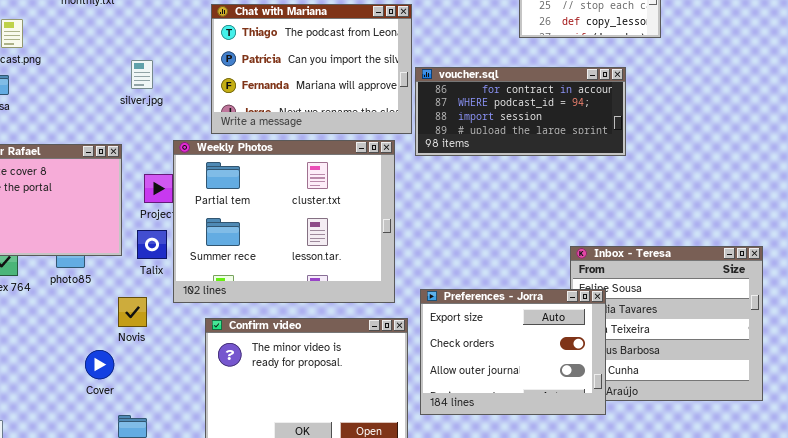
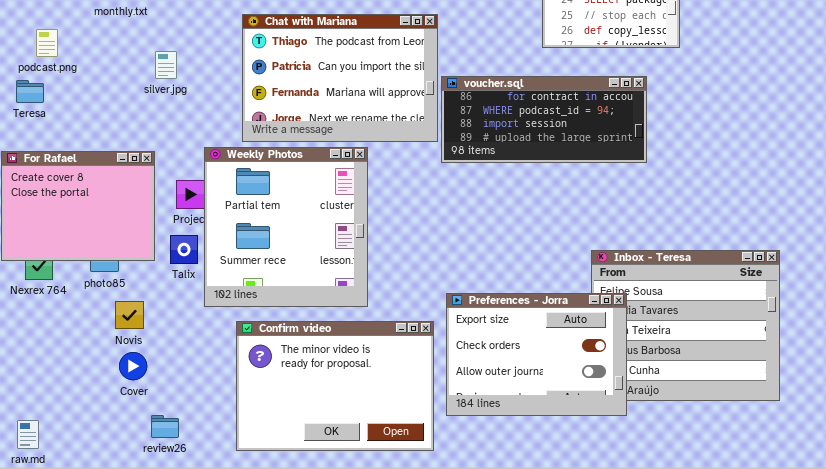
silver.jpg: [131,60,153,89] -> [155,51,177,79], moved
Weekly Photos: [173,140,395,303] -> [204,147,368,307], resized
Novis: [118,297,147,327] -> [115,301,144,329], moved

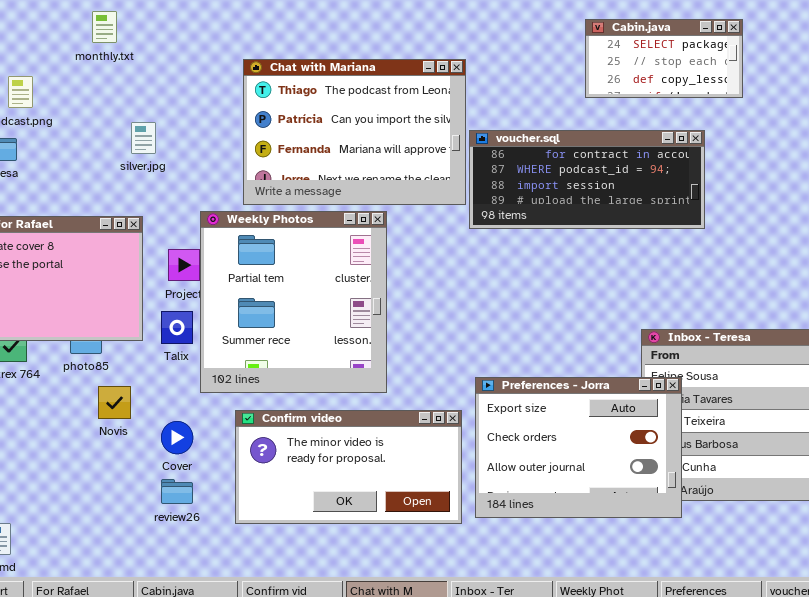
silver.jpg: [155,51,177,79] -> [131,122,156,154], moved
Confirm video: [236,321,434,451] -> [235,410,462,524], resized
Cover: [119,352,147,380] -> [161,421,193,454], moved
review26: [151,415,179,438] -> [161,479,193,504], moved

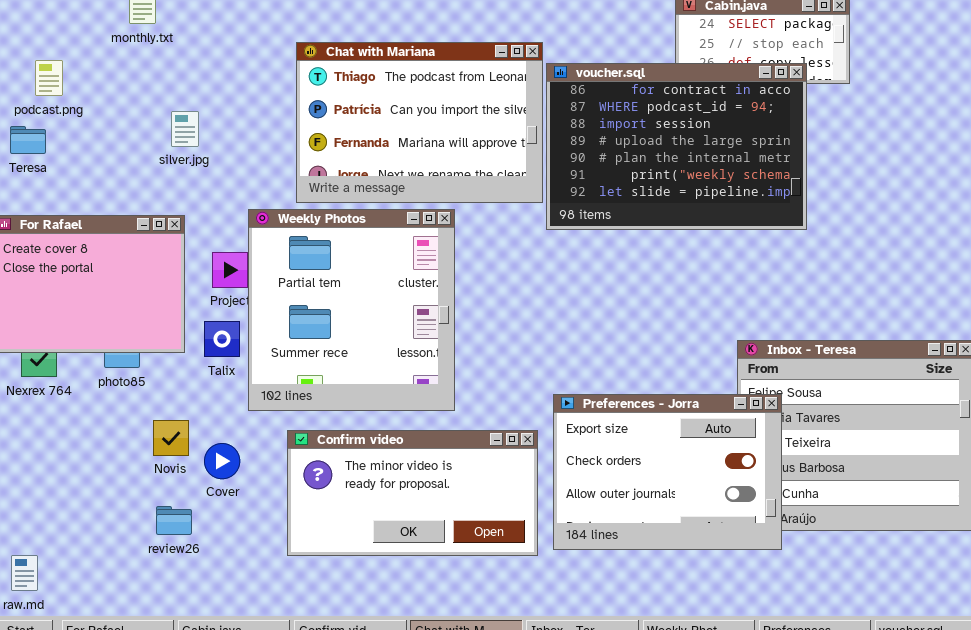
voucher.sql: [469,130,705,229] -> [546,63,807,230], resized
Novis: [98,386,131,419] -> [153,420,189,456], moved
review26: [161,479,193,504] -> [156,506,192,535], moved

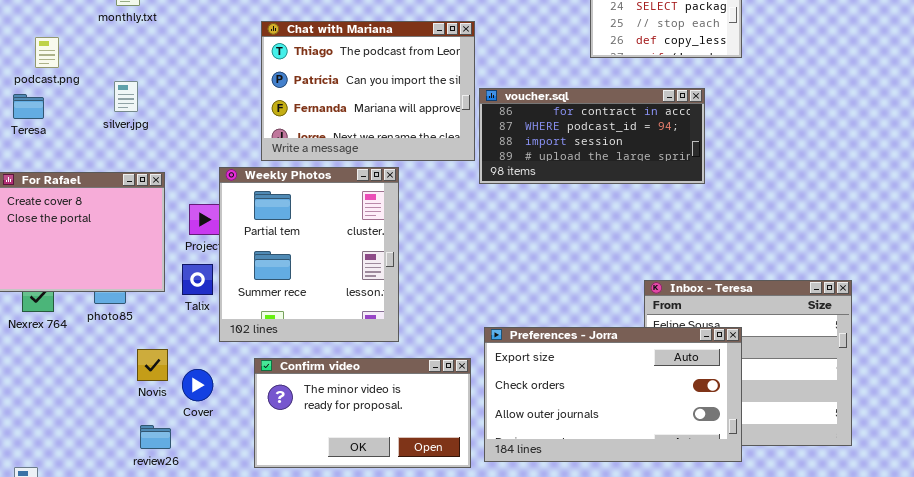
voucher.sql: [546,63,807,230] -> [479,88,705,184], resized
silver.jpg: [171,111,199,147] -> [114,81,138,112], moved
Preferences - Jorra: [553,394,782,550] -> [484,327,742,462], resized

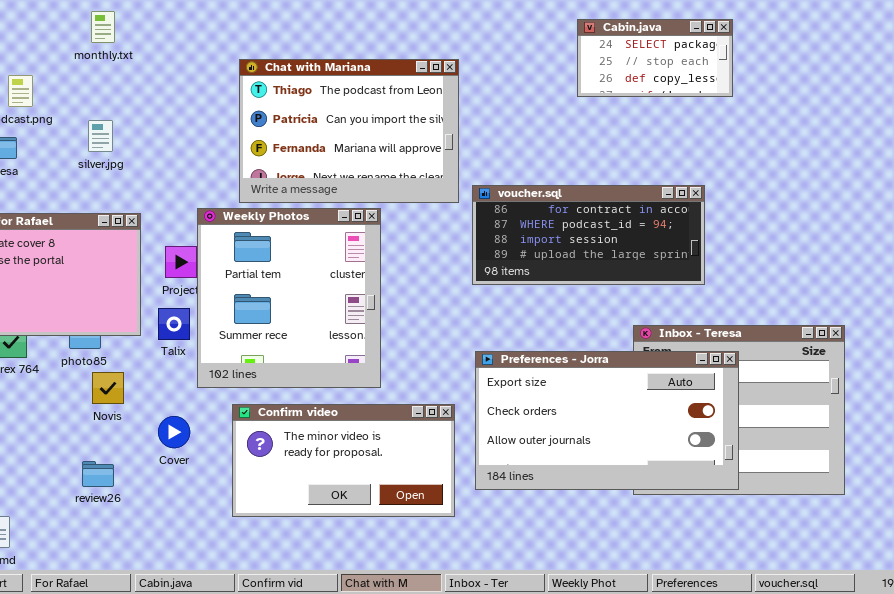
voucher.sql: [479,88,705,184] -> [472,185,705,285], moved
Preferences - Jorra: [484,327,742,462] -> [475,351,739,490], moved
Novis: [137,349,168,381] -> [92,372,124,404], moved
review26: [140,425,171,449] -> [82,461,114,487], moved

